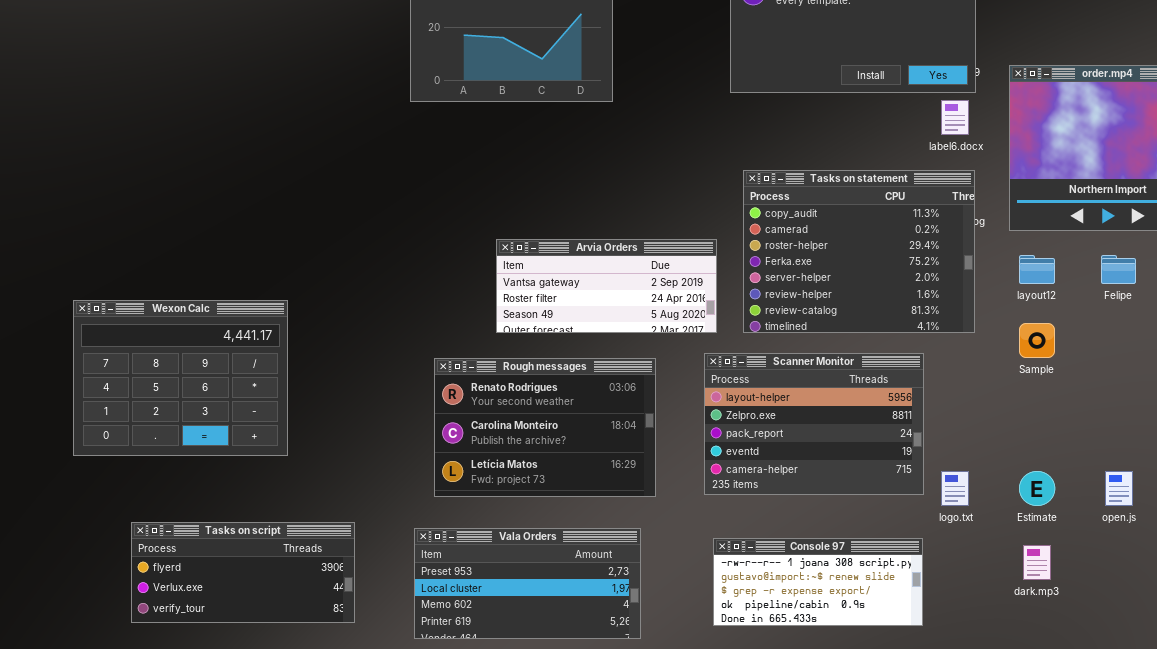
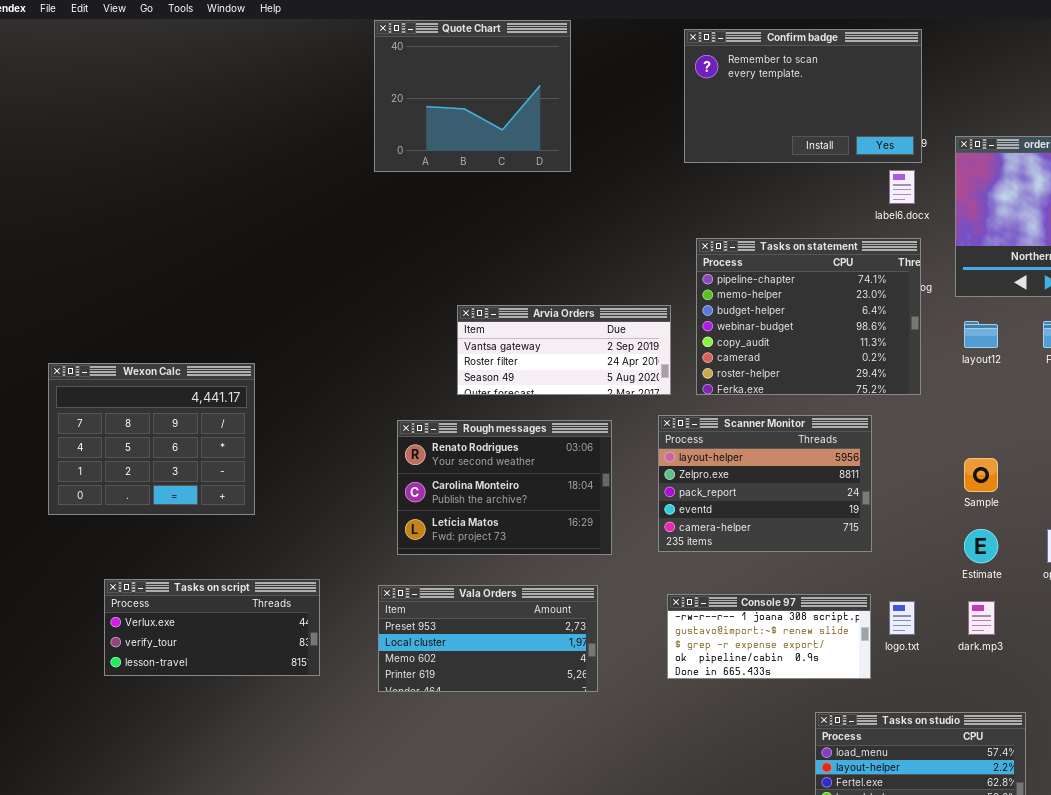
Tasks on statement: [743,170,975,333] -> [696,238,921,395], scrolled up 4 rows
Sample: [1019,323,1055,358] -> [964,458,998,492], moved
logo.txt: [941,471,969,506] -> [889,601,915,635], moved
Tasks on script: [131,522,355,623] -> [104,579,320,676], scrolled down 1 row

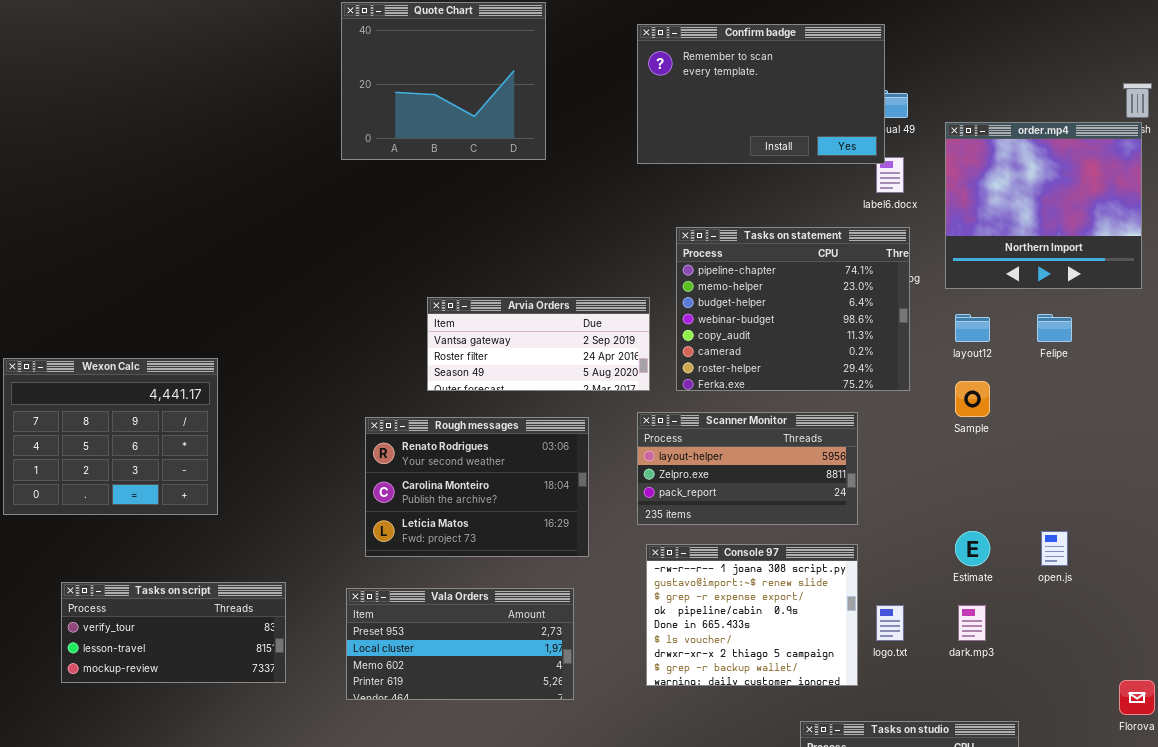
Confirm badge: [684,29,922,163] -> [637,24,885,164], moved
Scanner Monitor: [658,415,872,552] -> [637,412,858,525], resized
Sample: [964,458,998,492] -> [955,381,990,417], moved
Tasks on script: [104,579,320,676] -> [61,582,286,683], scrolled down 1 row
Console 97: [667,594,871,679] -> [646,544,858,686], resized

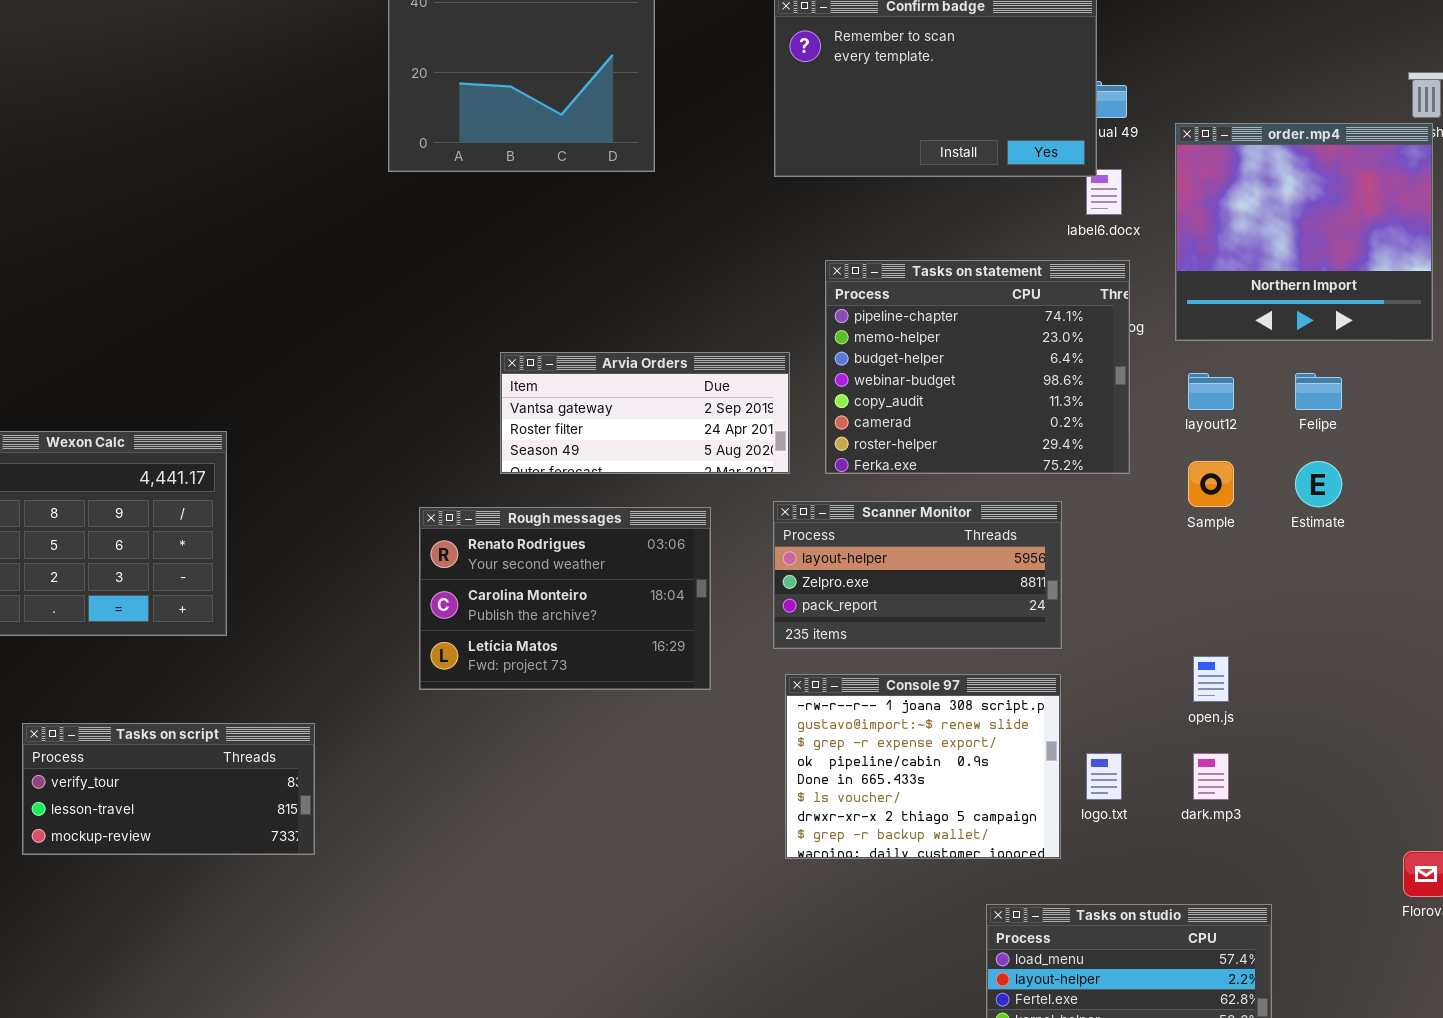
Estimate: [955,531,990,566] -> [1295,461,1342,507], moved
open.js: [1041,531,1068,566] -> [1193,656,1229,702], moved
Vala Orders: [346,588,574,700] -> none, closed

